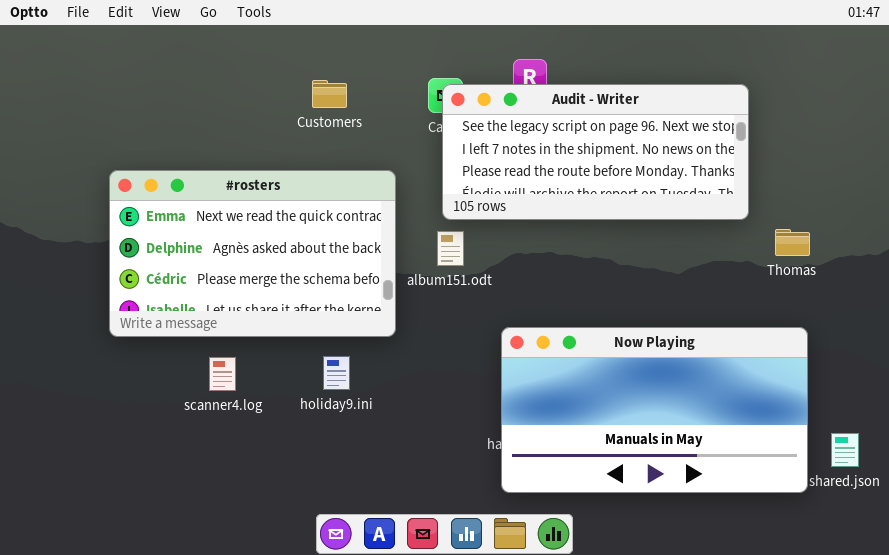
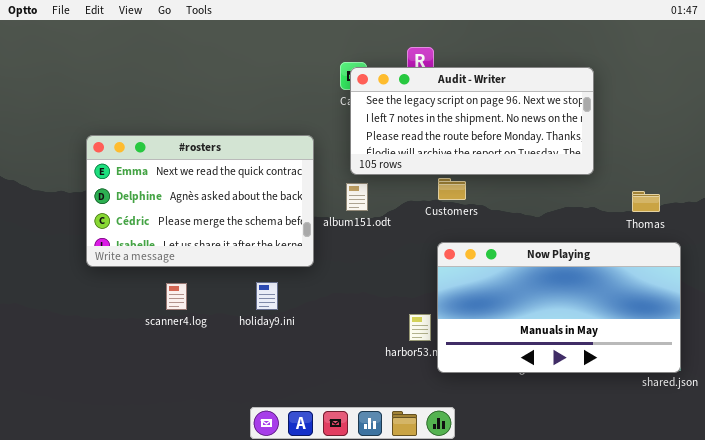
Customers: [312,80,347,108] -> [438,178,466,200], moved
Thomas: [775,229,810,256] -> [632,191,660,212], moved
Now Playing: [501,327,808,493] -> [437,242,681,373], moved

